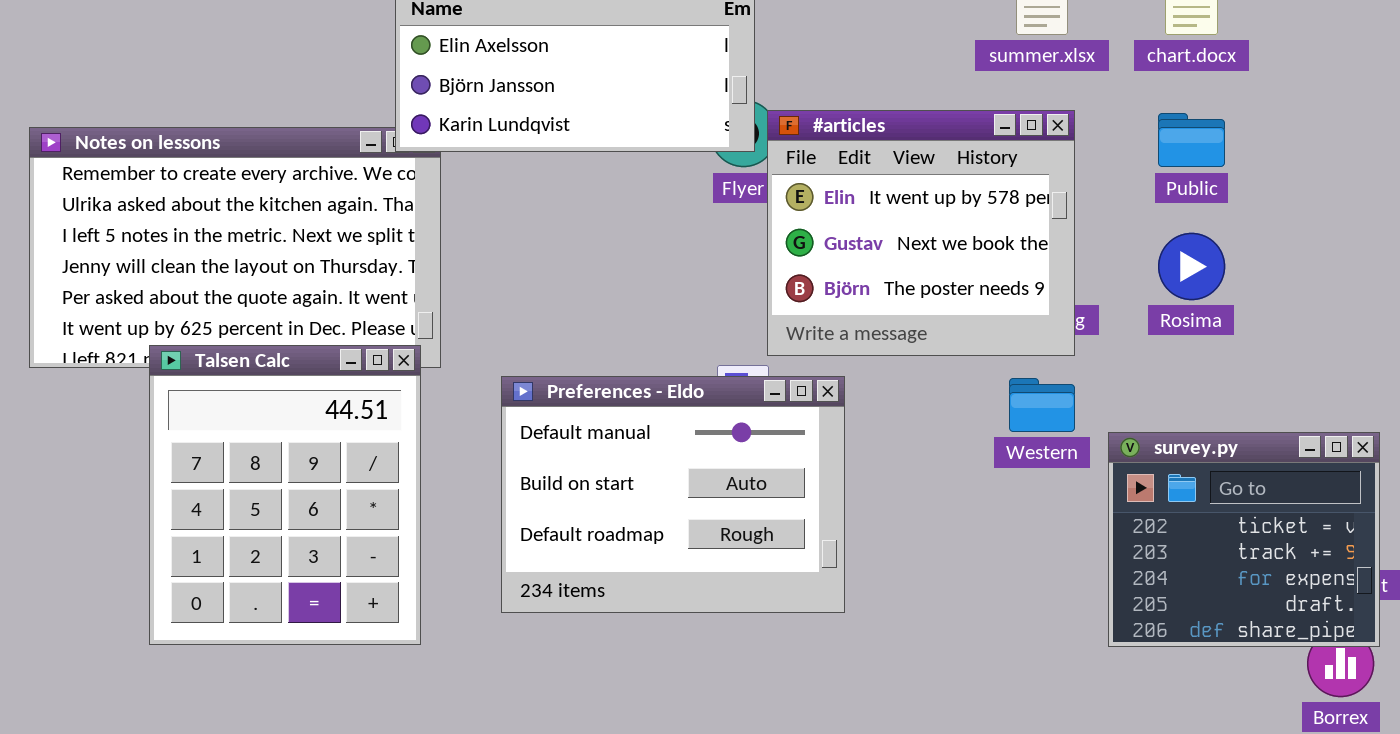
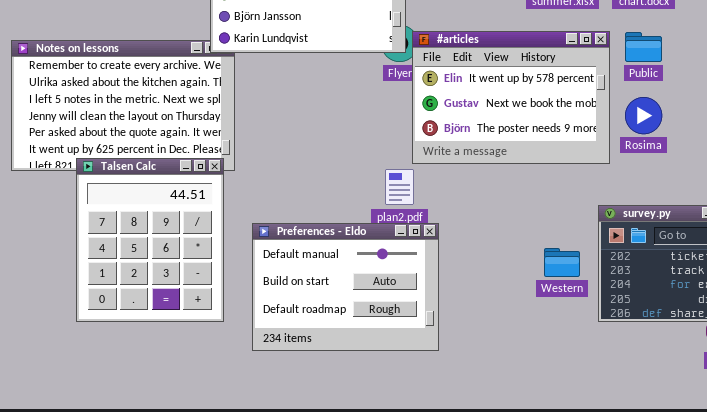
#articles: [767,110,1075,356] -> [412,31,610,164], resized
Preferences - Eldo: [501,376,845,613] -> [252,223,439,351], moved
Western: [1009,378,1075,432] -> [544,248,580,277], moved

